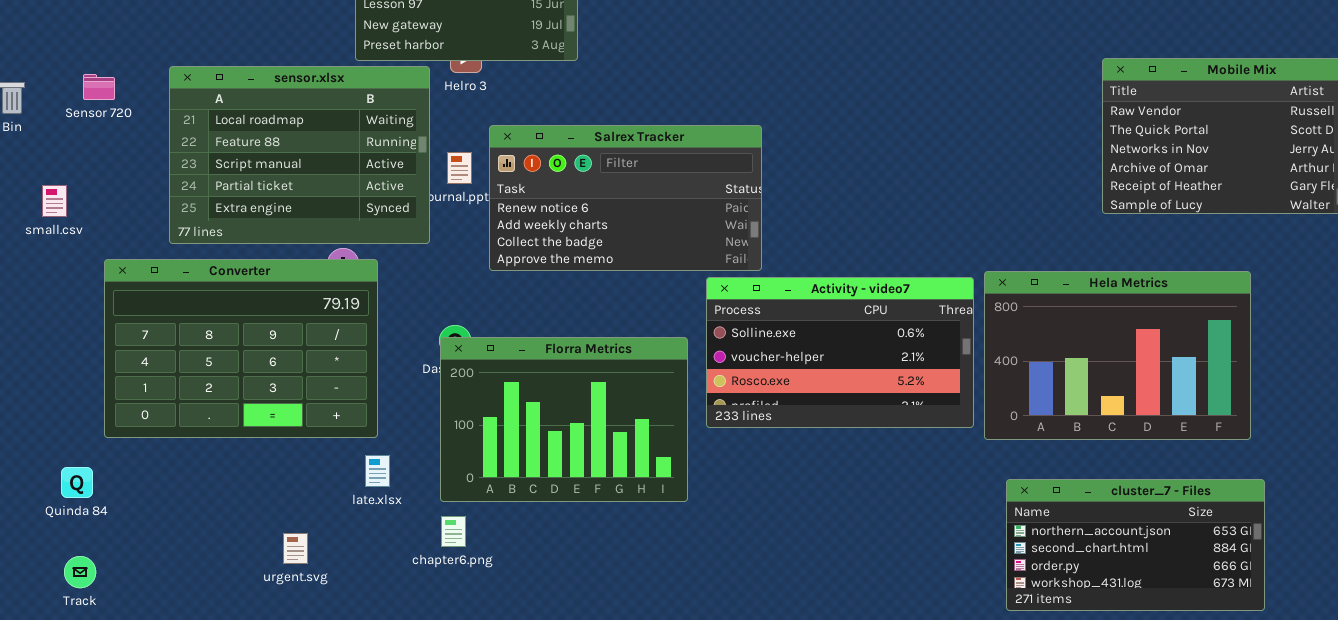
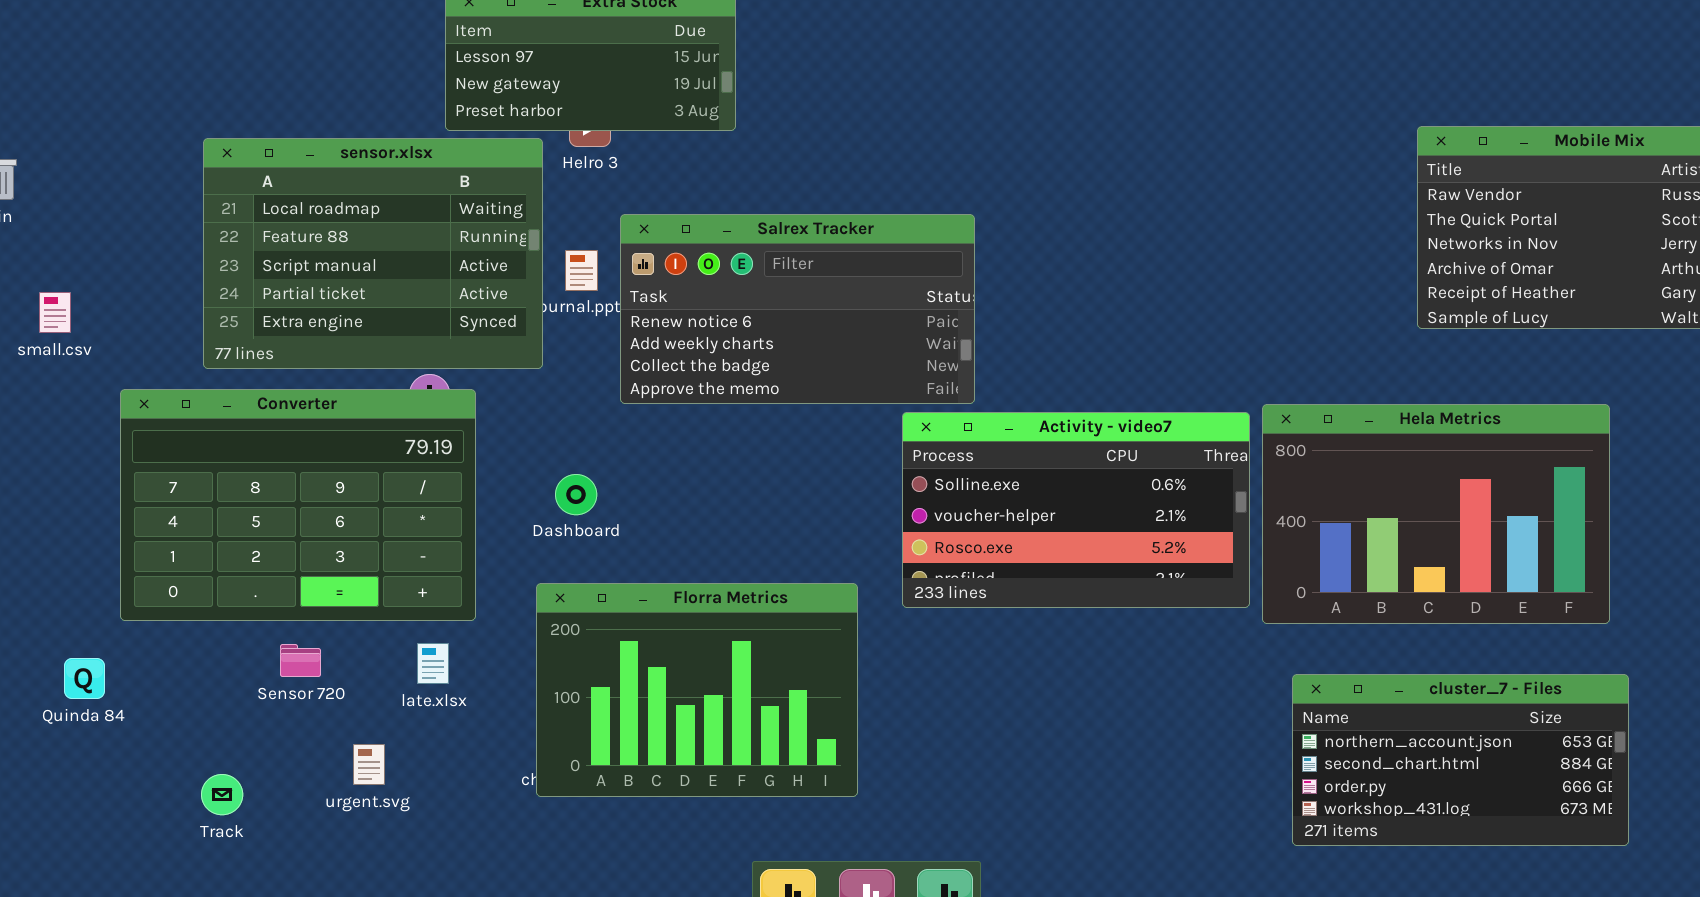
Sensor 720: [83,74,115,100] -> [280,644,321,677], moved
Florra Metrics: [440,337,688,502] -> [536,583,858,797], moved
late.xlsx: [365,455,390,487] -> [417,643,449,684], moved
Track: [64,556,96,588] -> [201,774,243,815], moved

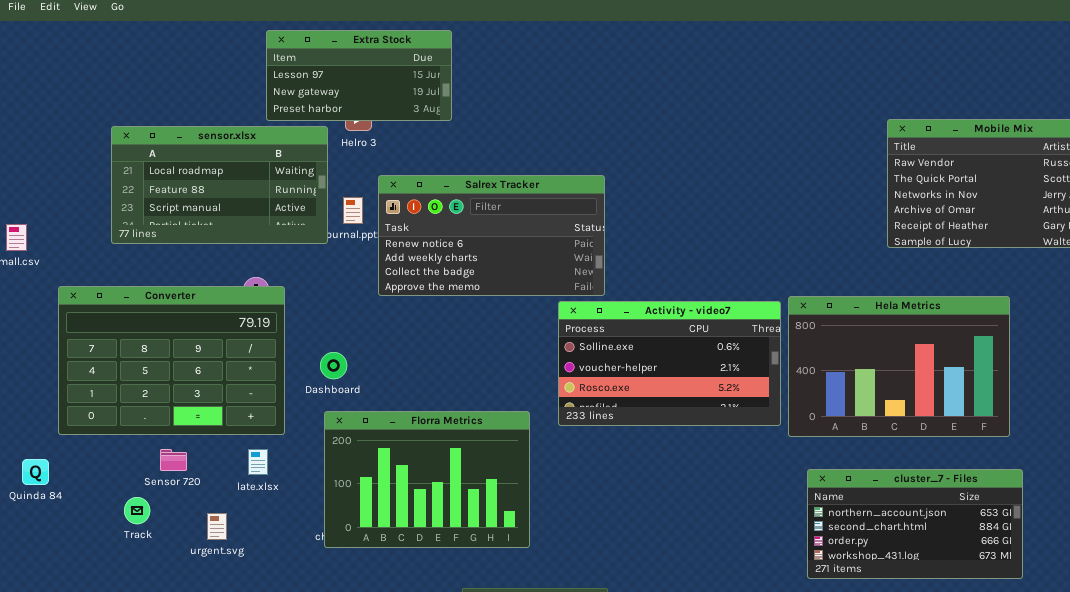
sensor.xlsx: [203,138,543,369] -> [111,126,328,244], resized
Dashboard: [555,474,597,515] -> [320,352,347,379], moved
Track: [201,774,243,815] -> [124,497,150,524], moved

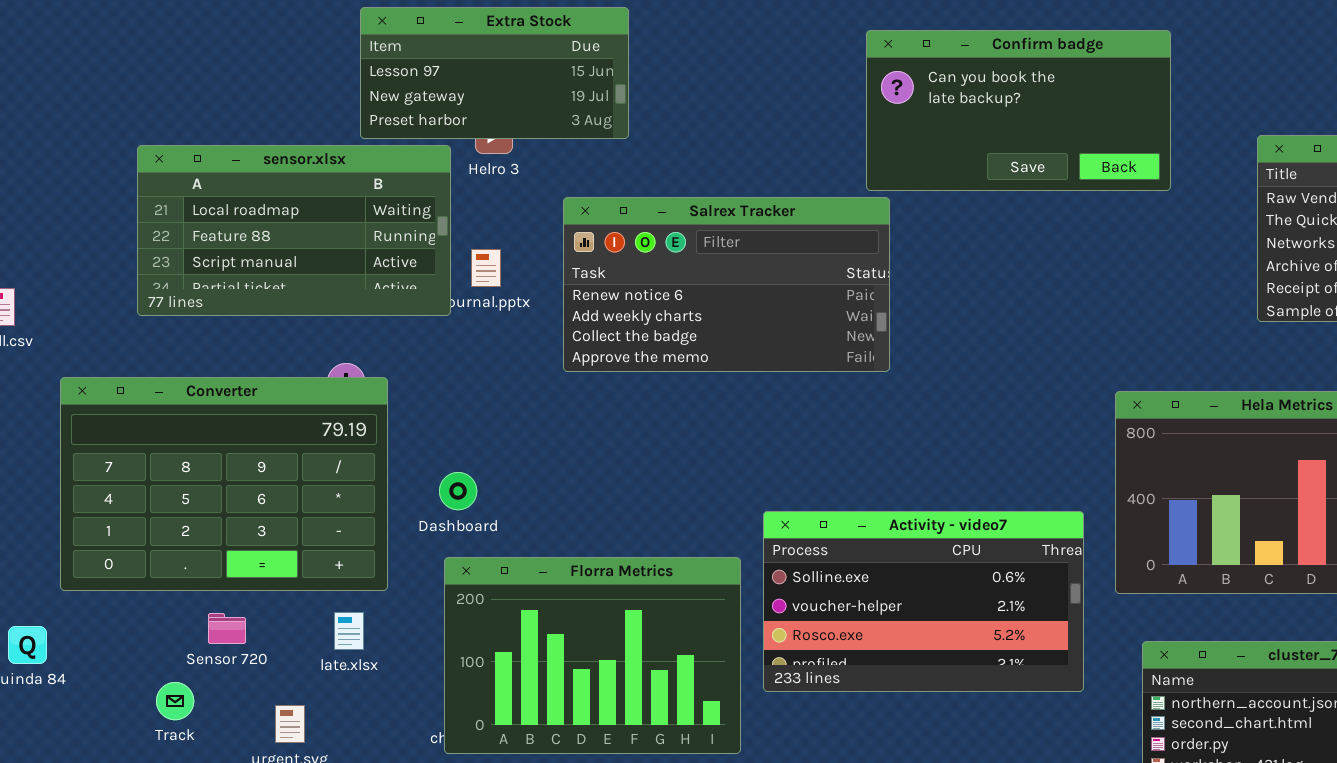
Confirm badge: none -> [866,30,1171,191], opened
Salrex Tracker: [378,175,605,296] -> [563,197,890,372], moved
Activity - video7: [558,301,781,426] -> [763,511,1084,692], moved

